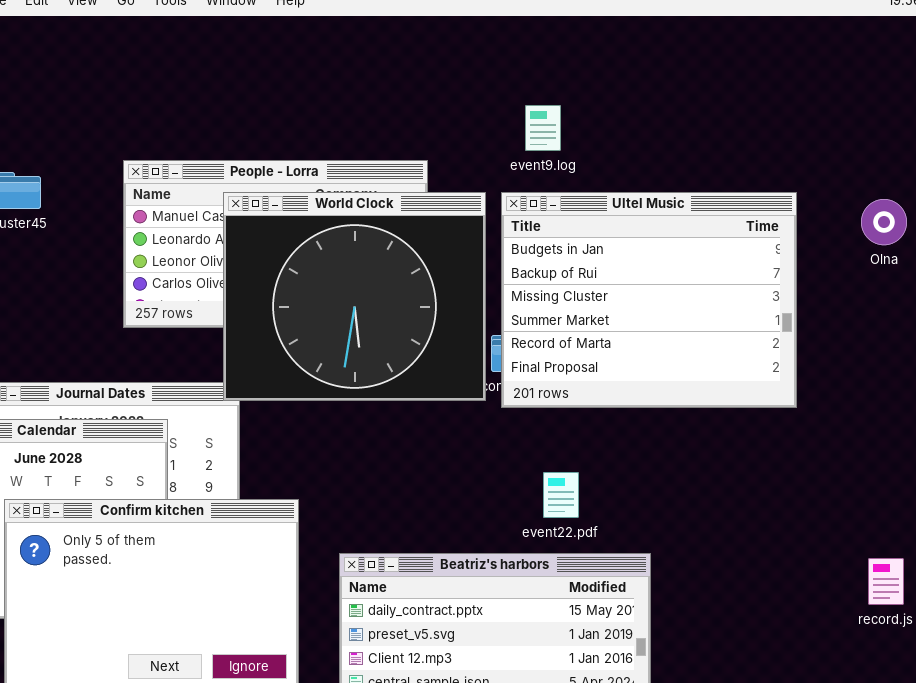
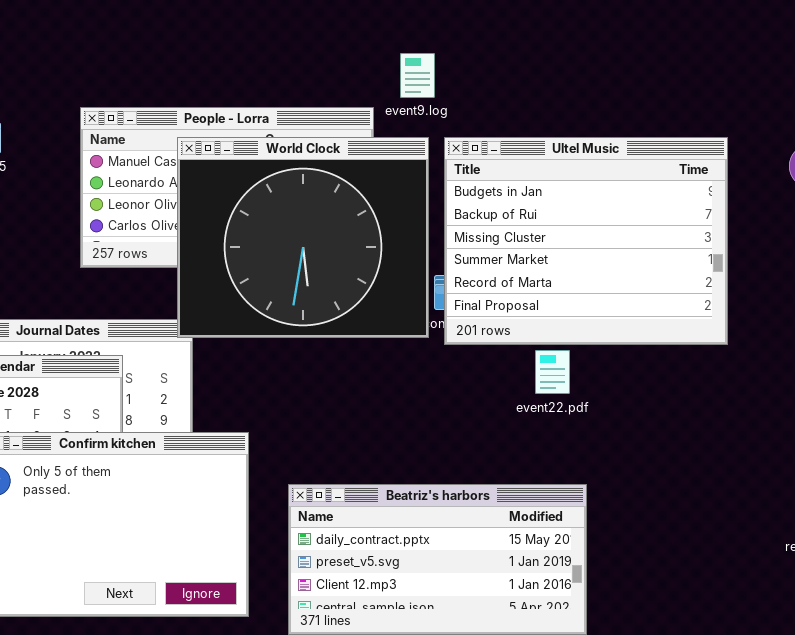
event9.log: [525,105,561,151] -> [400,53,435,98], moved
event22.pdf: [543,472,579,518] -> [535,350,570,394], moved

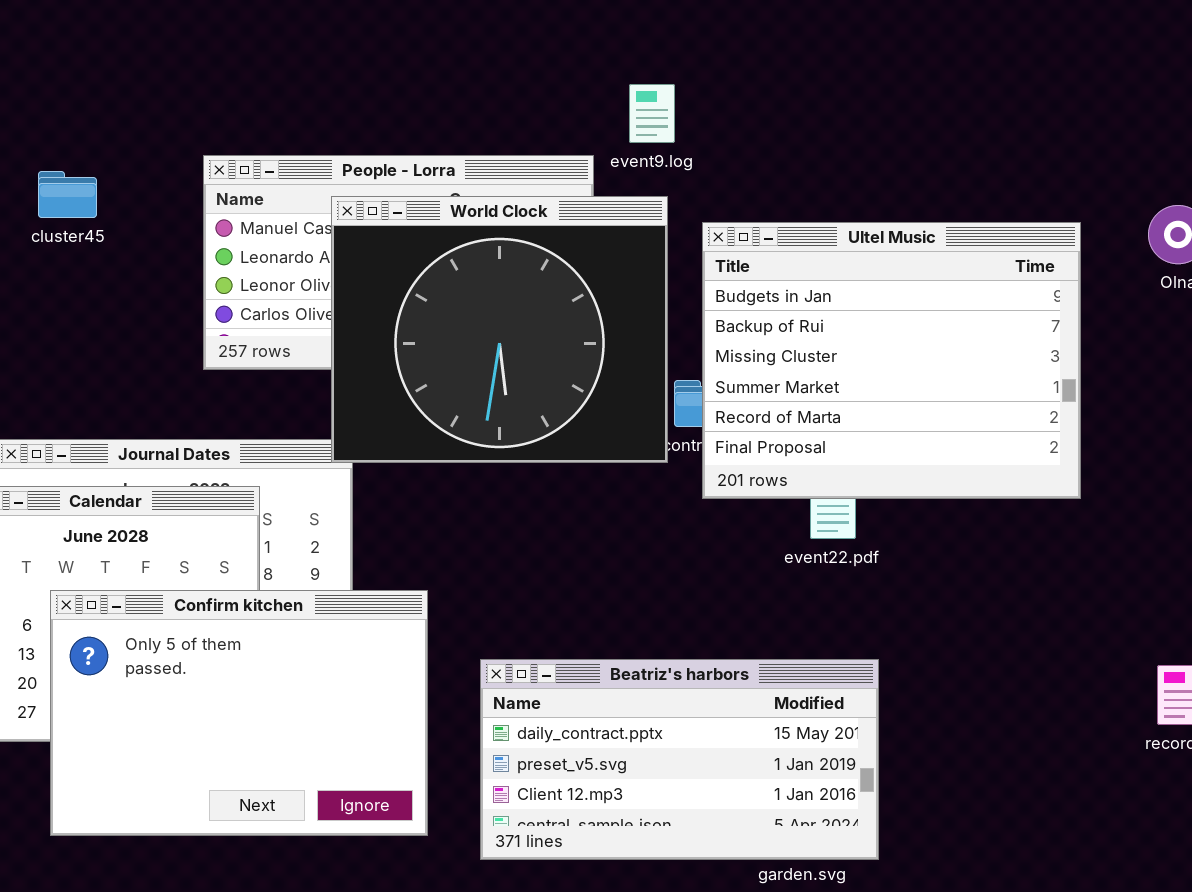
Ultel Music: [444,137,728,345] -> [702,222,1081,499], moved

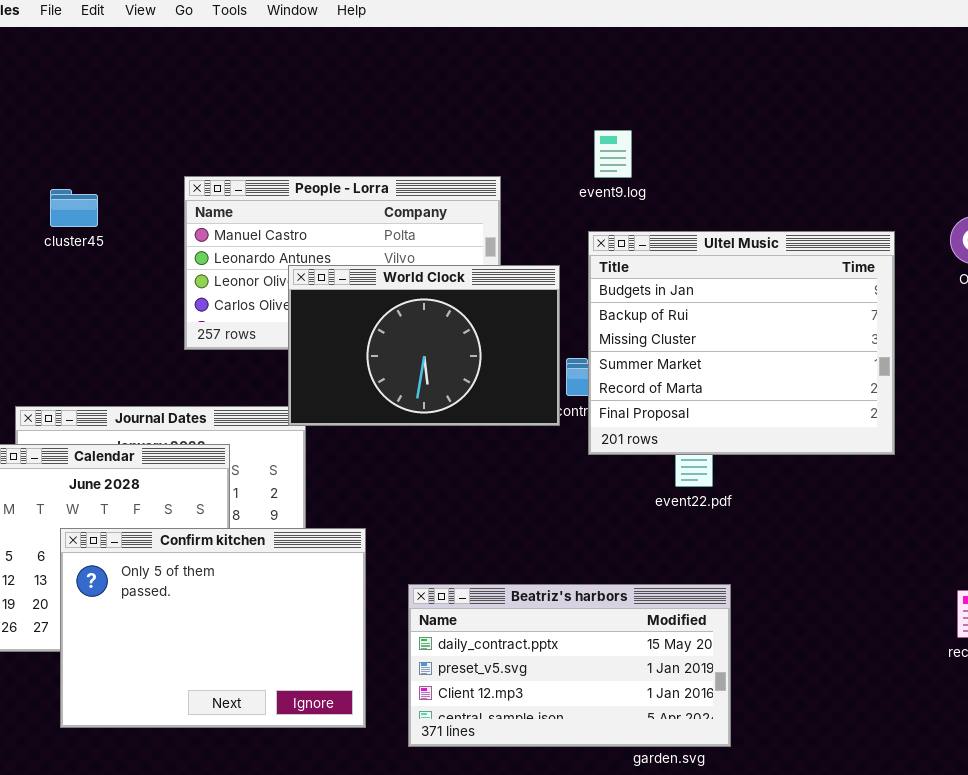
event9.log: [629,84,675,143] -> [594,130,632,178], moved
World Clock: [331,196,668,463] -> [288,265,560,426], resized

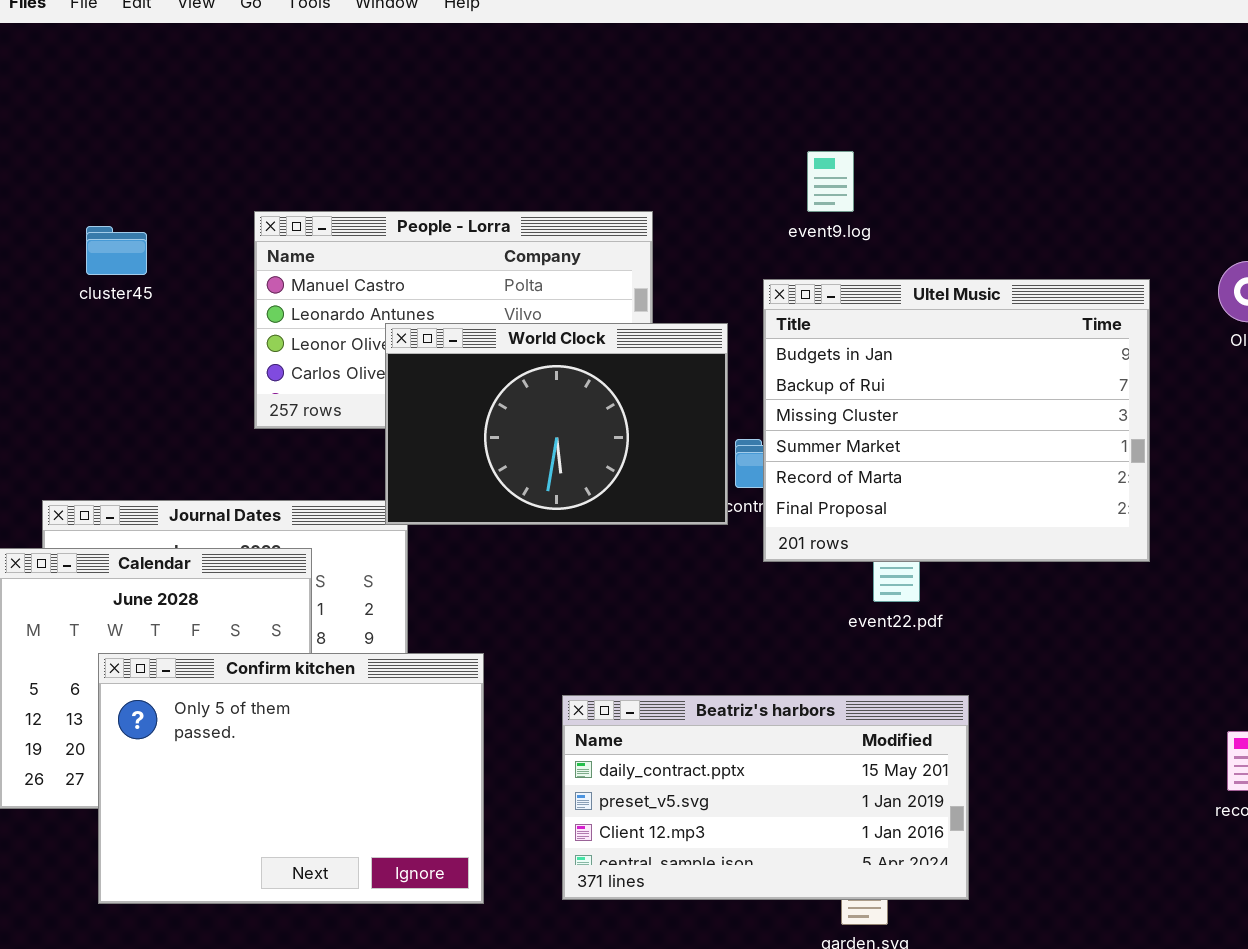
event9.log: [594,130,632,178] -> [807,151,854,212], moved
Beatriz's harbors: [408,584,731,747] -> [562,695,969,900], moved

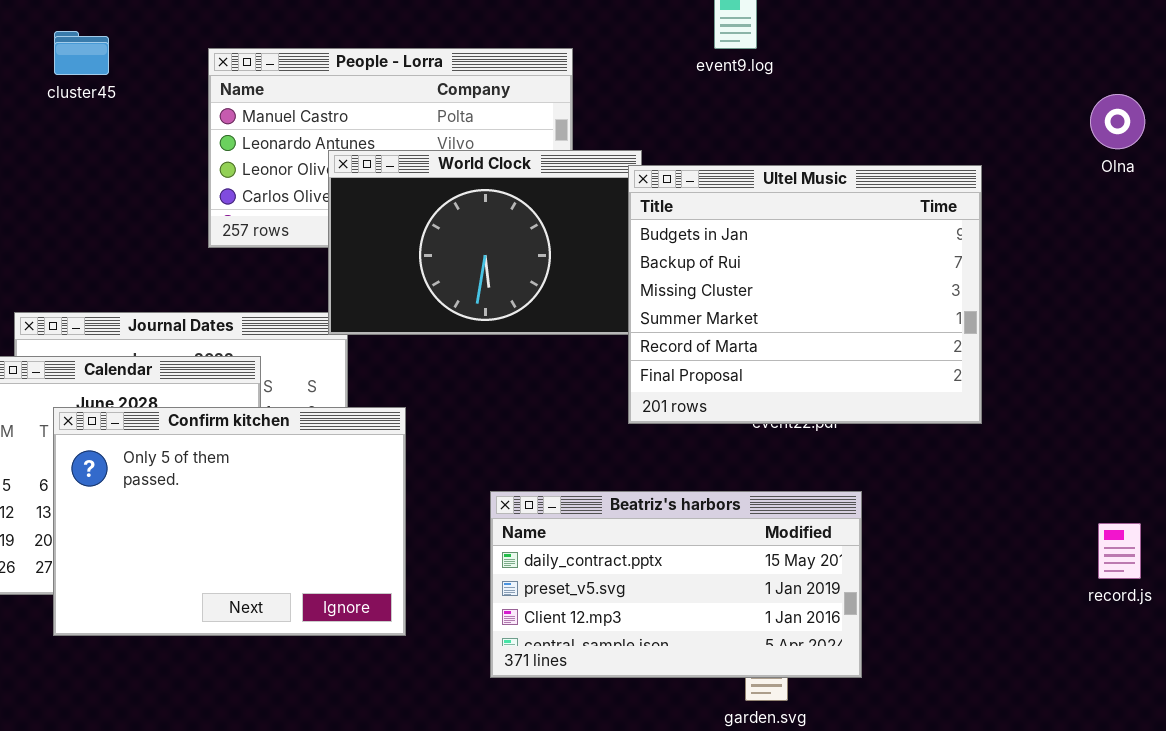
cluster45: [86,226,147,275] -> [54,31,109,75], moved
Ultel Music: [763,279,1150,562] -> [628,165,982,424], moved
Confirm kitchen: [98,653,484,904] -> [53,407,406,636], moved

